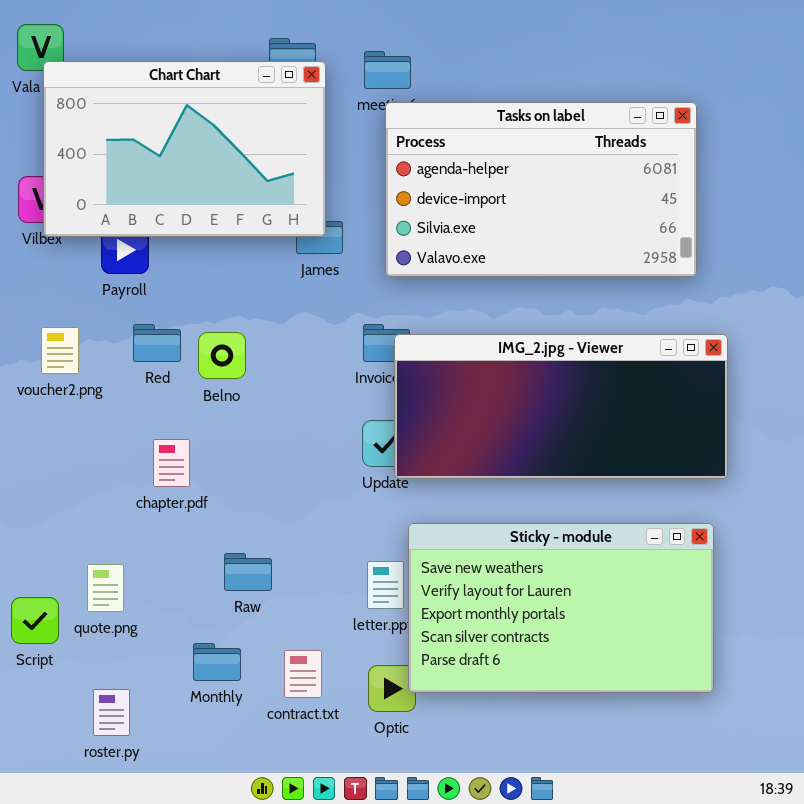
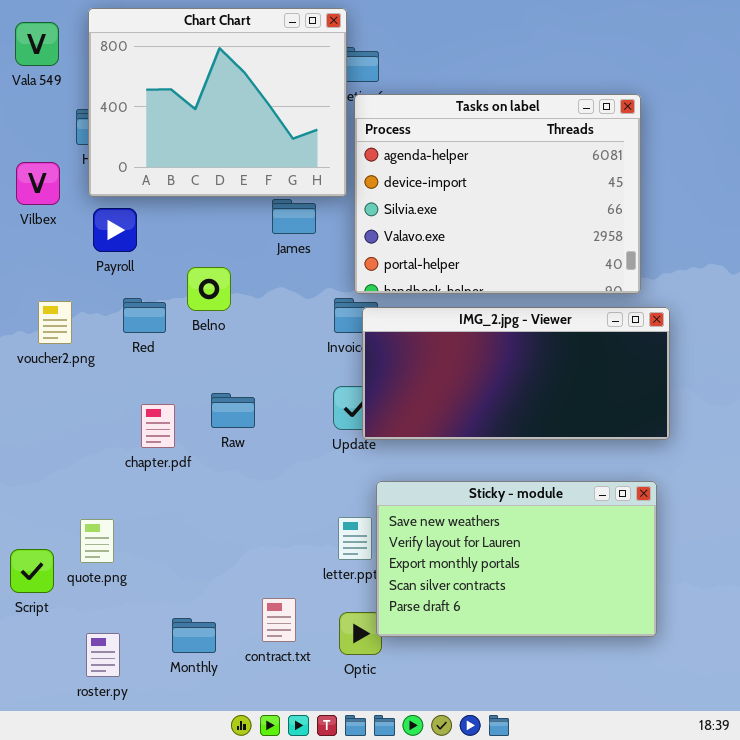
Chart Chart: [43,61,326,237] -> [88,8,347,197], moved, resized
Tasks on label: [385,102,697,277] -> [354,94,641,294], resized
Belno: [198,332,246,379] -> [187,267,231,311], moved
Raw: [224,553,272,591] -> [211,393,255,428], moved
Monthly: [193,643,241,681] -> [172,618,216,653], moved

